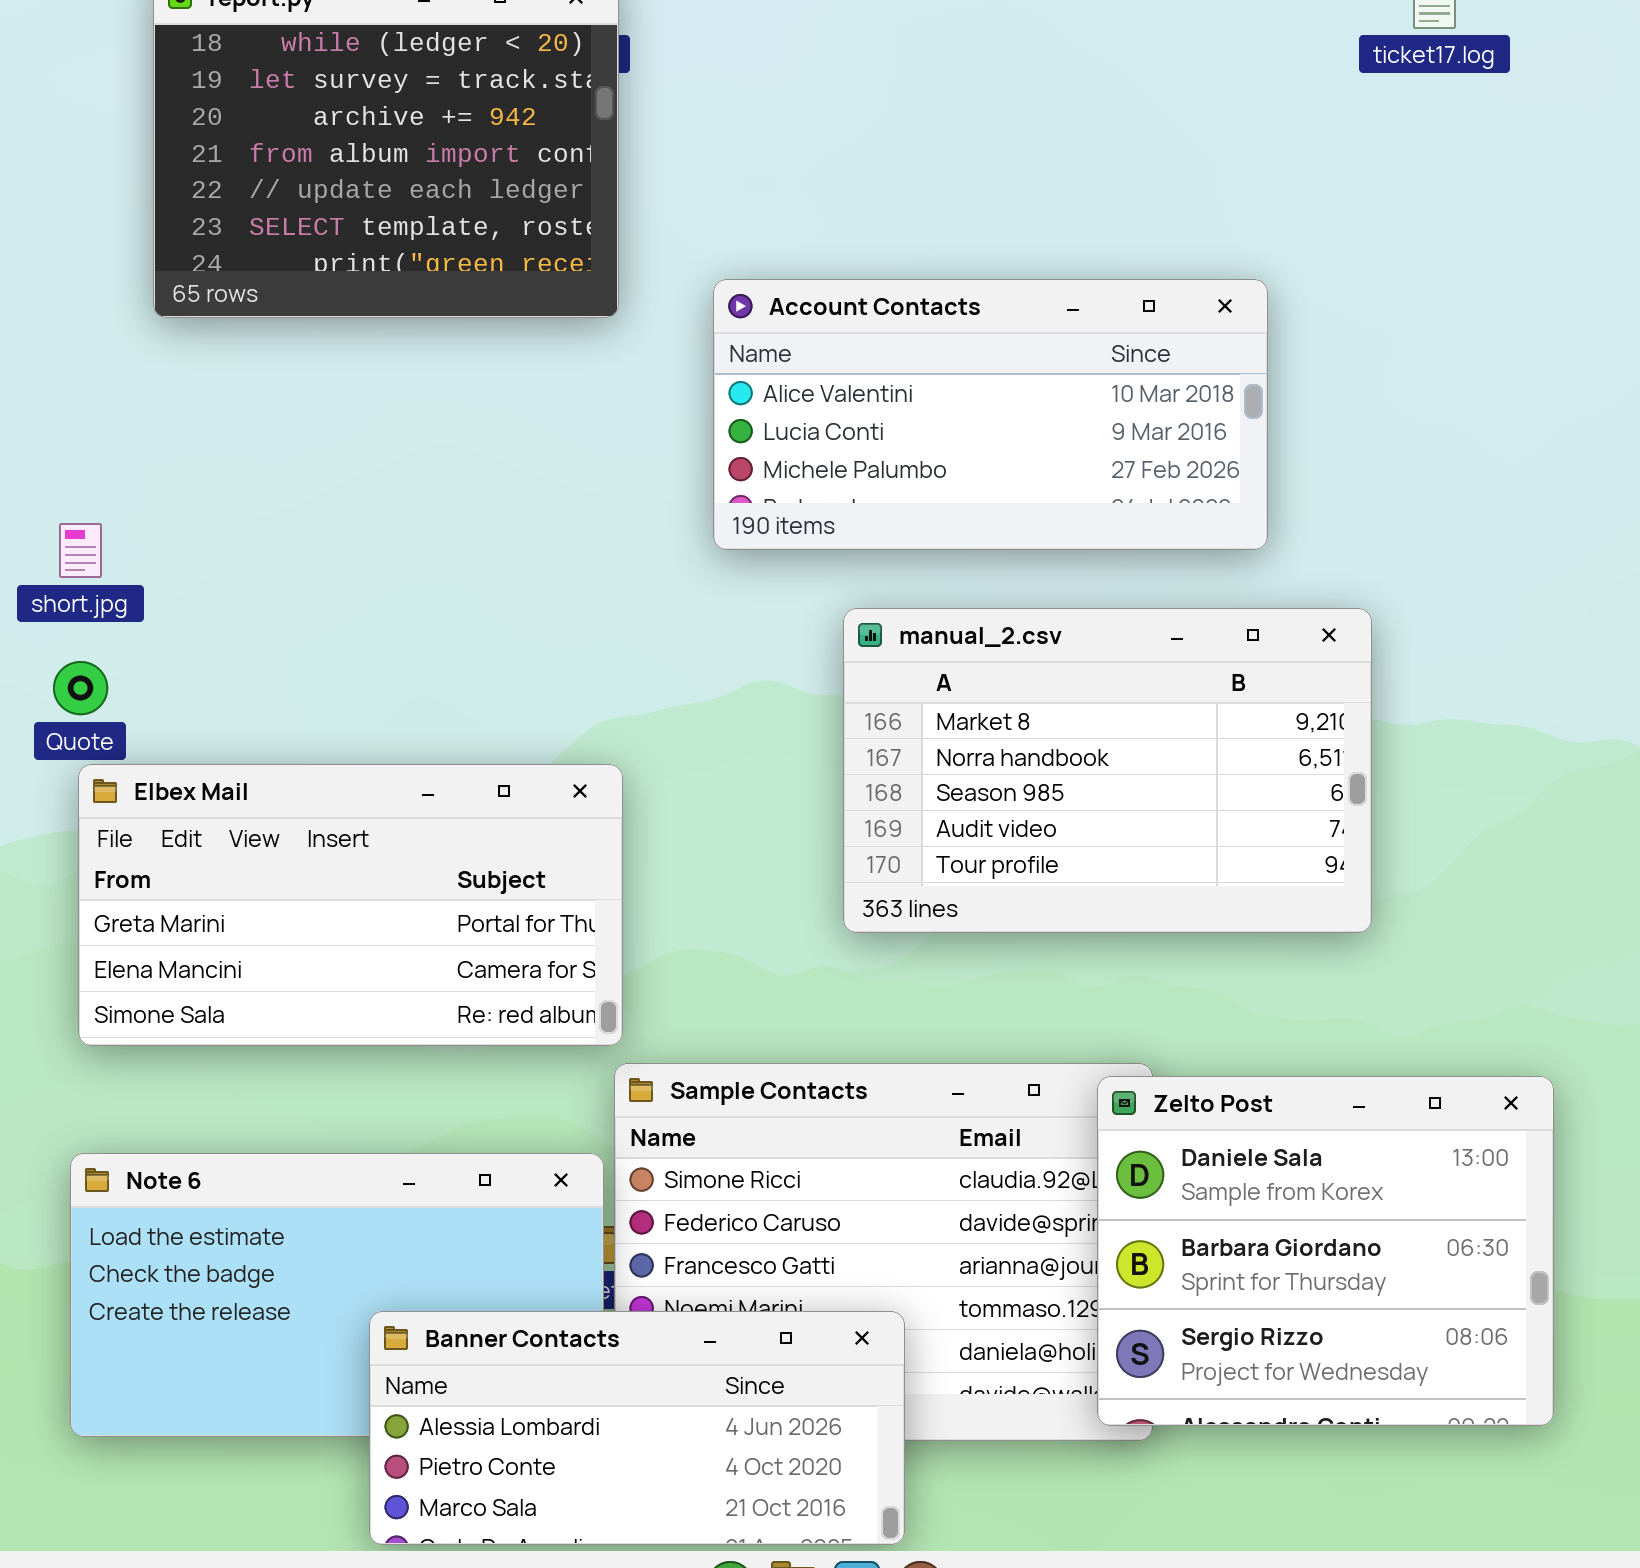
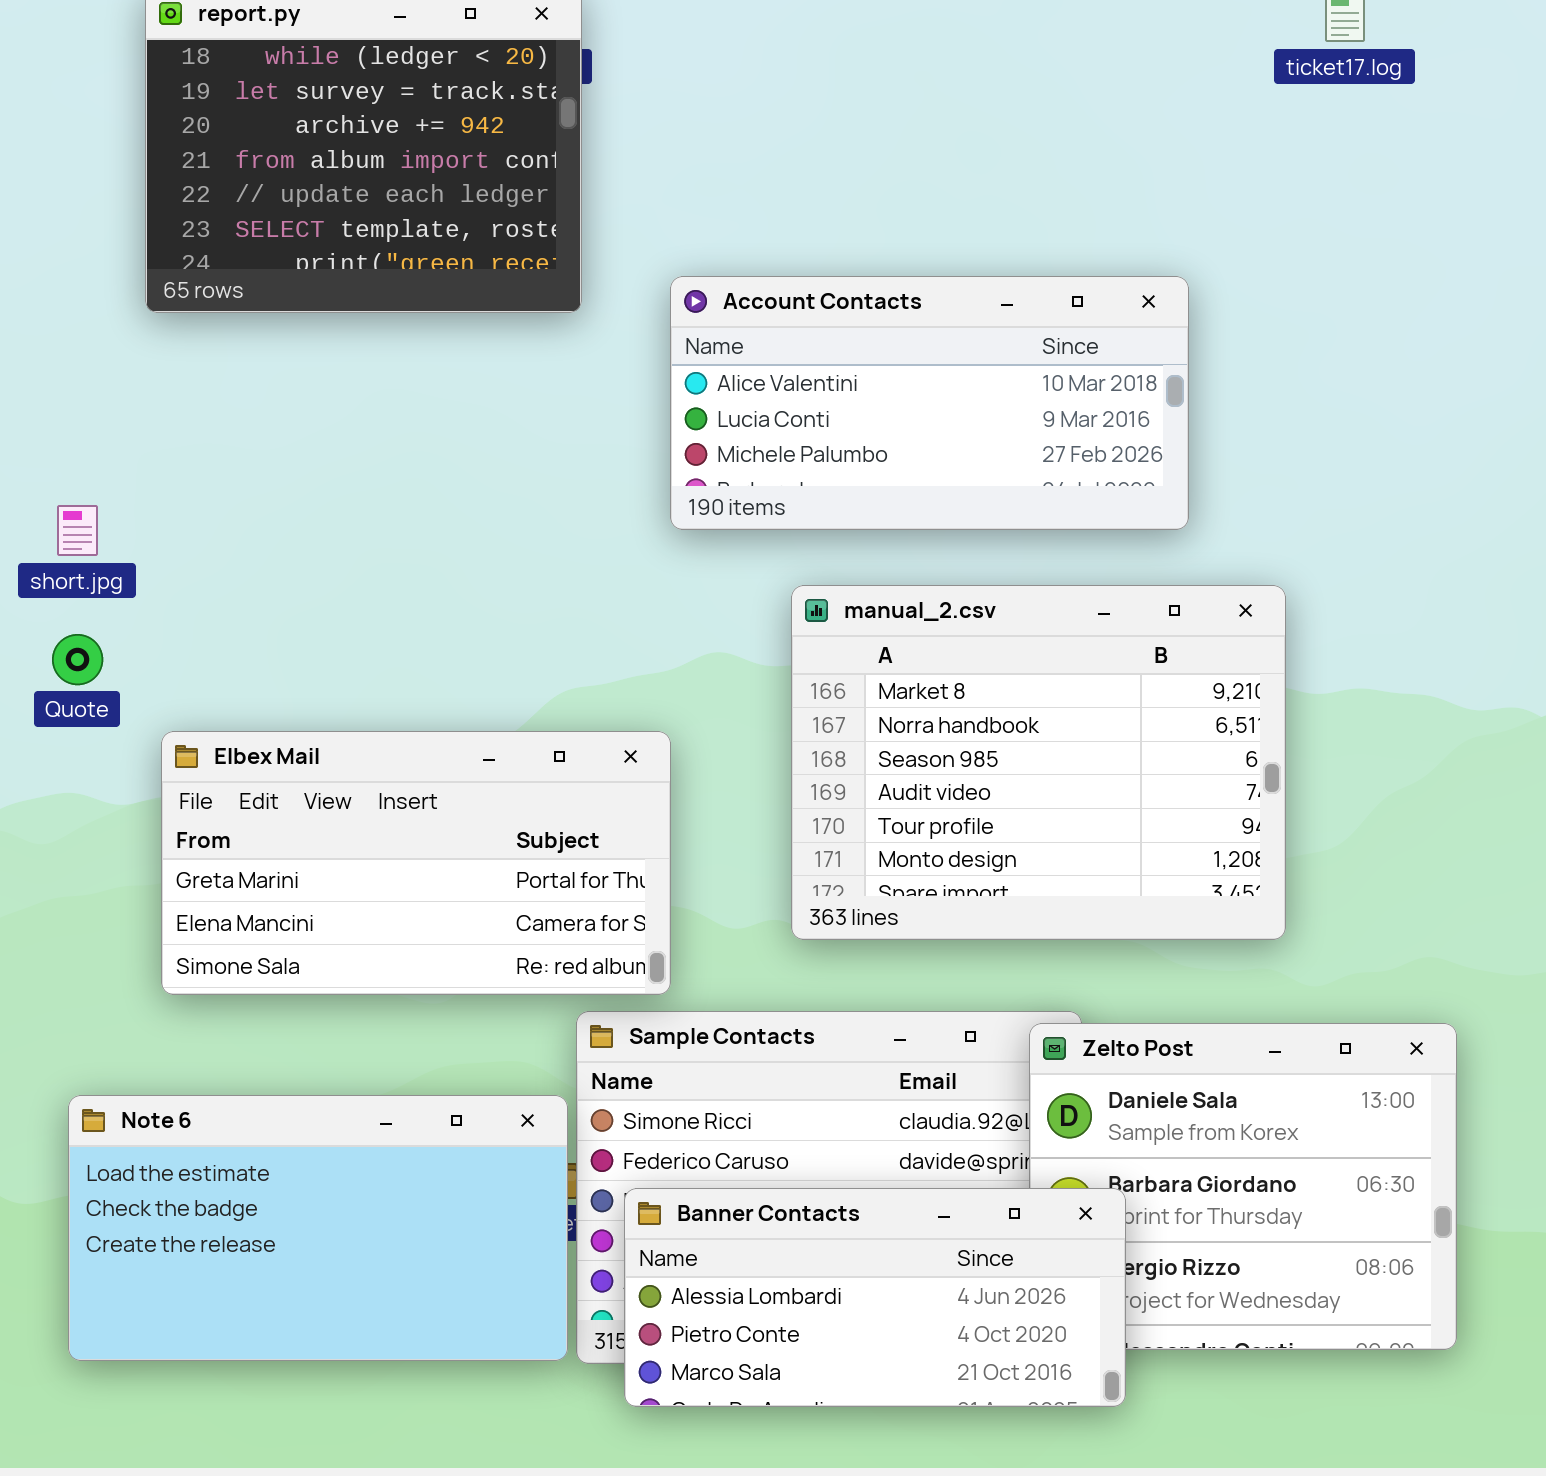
manual_2.csv: [843,608,1372,933] -> [791,585,1286,940], resized
Elbex Mail: [78,764,623,1046] -> [161,731,671,995], moved
Banner Contacts: [369,1311,905,1545] -> [624,1188,1126,1407], moved

